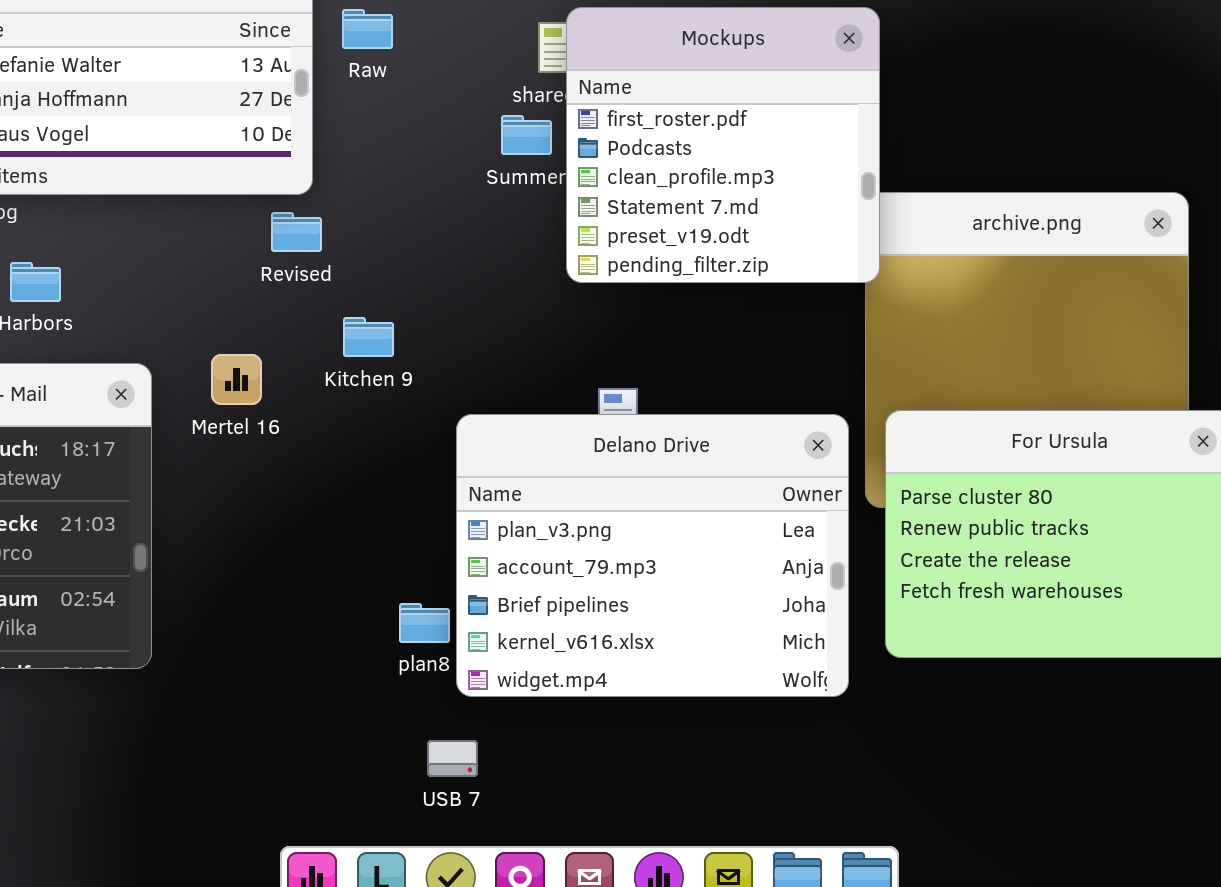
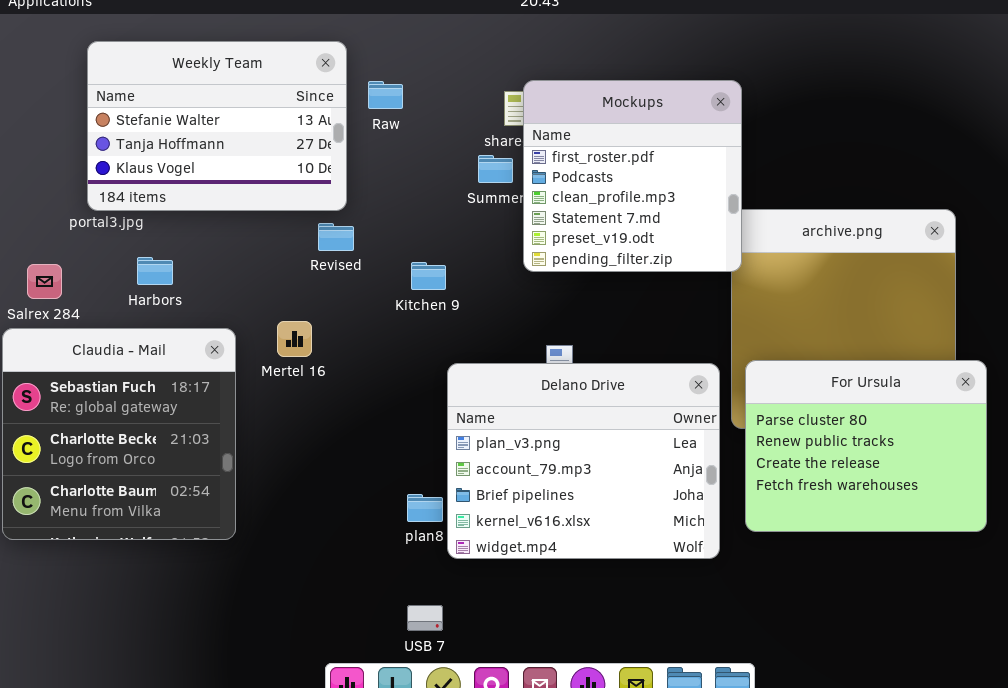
Kitchen 9: [343,317,394,357] -> [411,262,446,290], moved
USB 7: [427,740,478,777] -> [407,605,443,631], moved

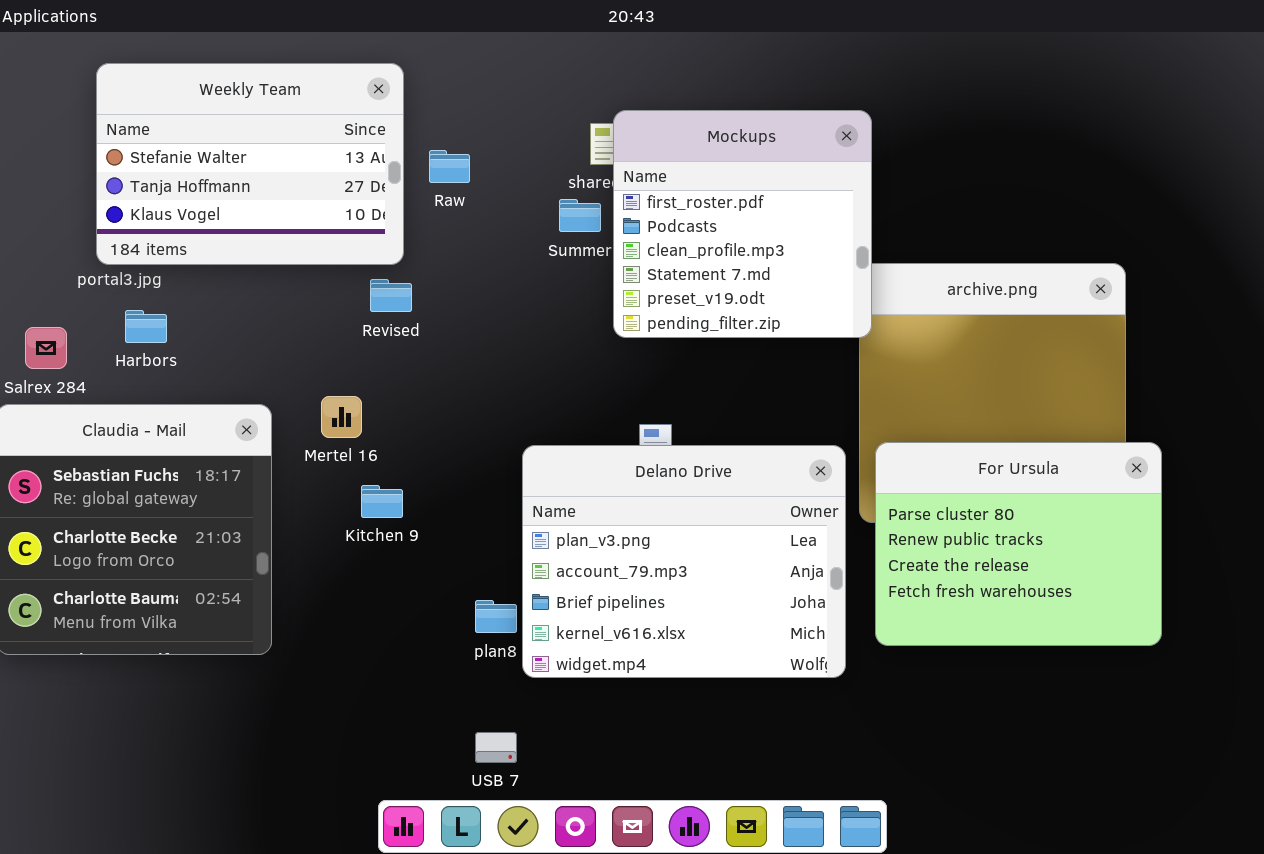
Raw: [368,81,403,109] -> [429,150,470,183], moved
Harbors: [137,257,173,285] -> [125,310,167,343], moved
Kitchen 9: [411,262,446,290] -> [361,485,403,518], moved

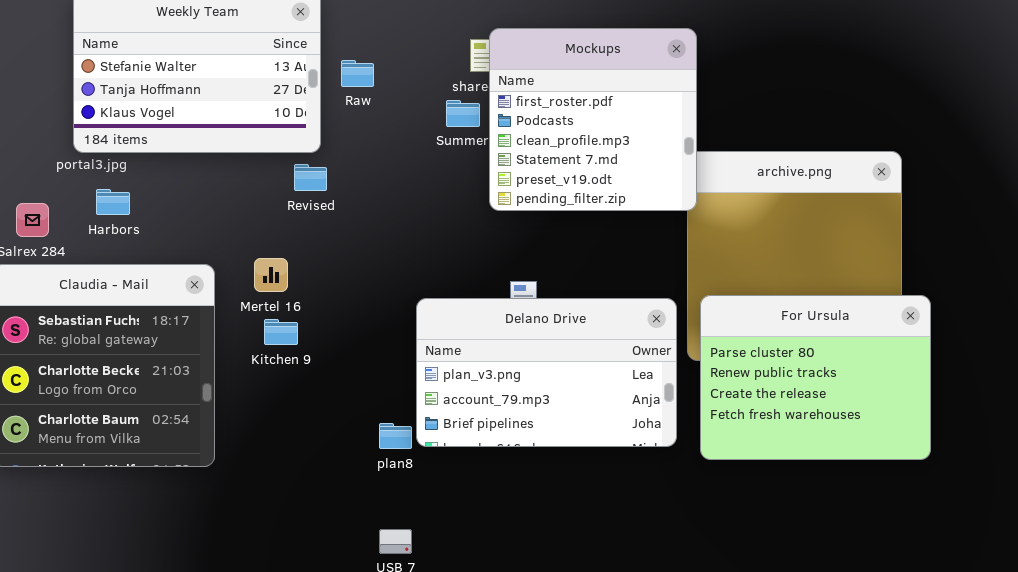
Delano Drive: [522,445,846,678] -> [416,298,677,447], resized
Kitchen 9: [361,485,403,518] -> [264,319,298,345], moved

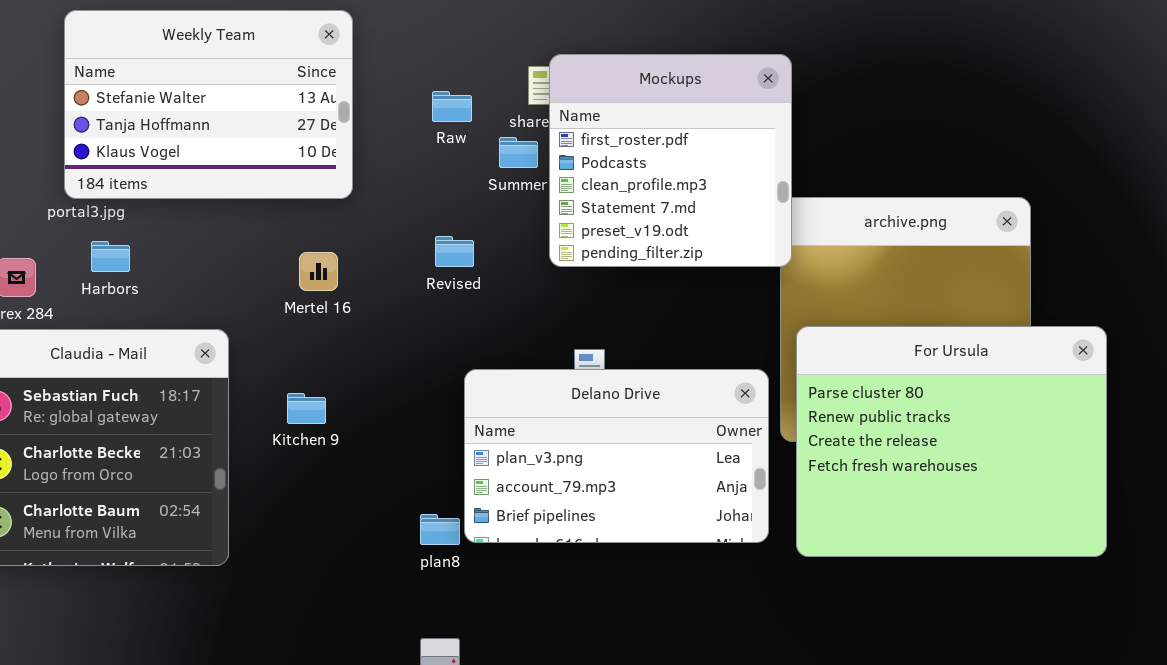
Raw: [341,60,374,87] -> [432,91,472,122], moved
Revised: [294,164,327,191] -> [435,236,474,267], moved
Mertel 16: [254,258,288,292] -> [299,252,338,291], moved
For Ursula: [700,295,931,460] -> [796,326,1107,557], resized

